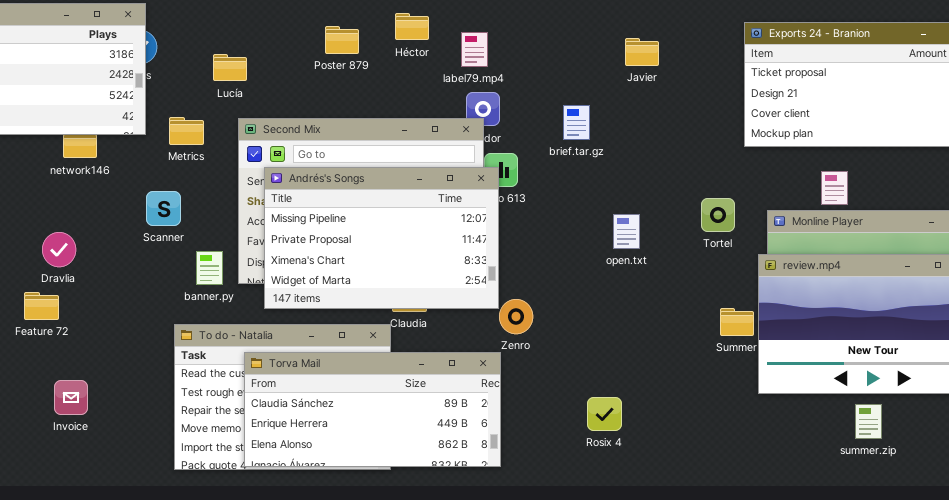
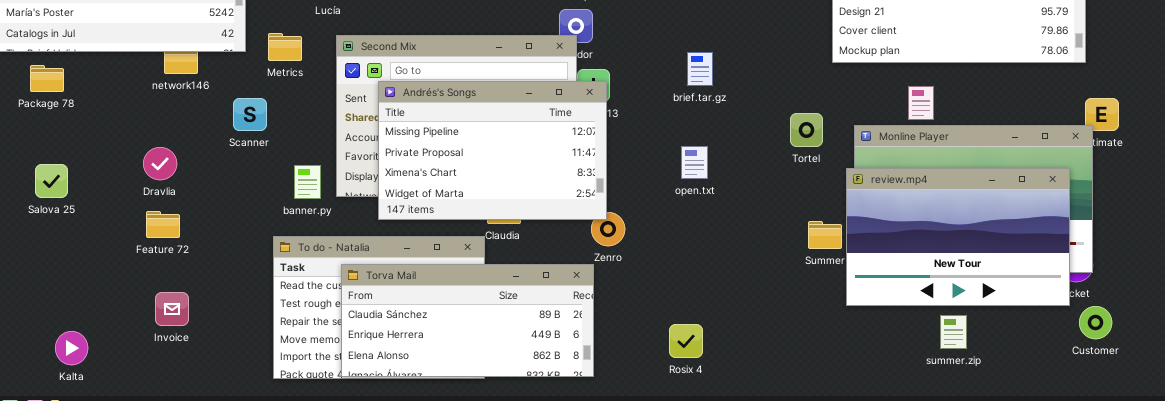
brief.tar.gz: [563,105,590,140] -> [687,52,713,86], moved
Andrés's Songs: [264,167,499,309] -> [378,81,607,220], moved
Scanner: [146,191,181,226] -> [233,98,267,131], moved
open.txt: [613,214,640,249] -> [681,146,708,179], moved
Feature 72: [24,292,59,320] -> [146,211,180,238], moved
Rosix 4: [587,397,622,431] -> [669,324,703,358], moved

